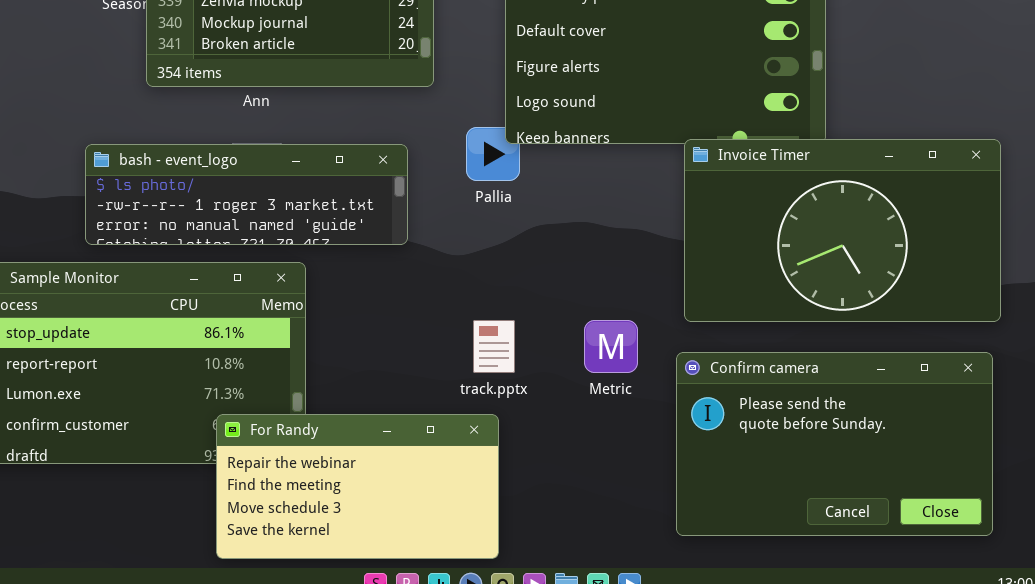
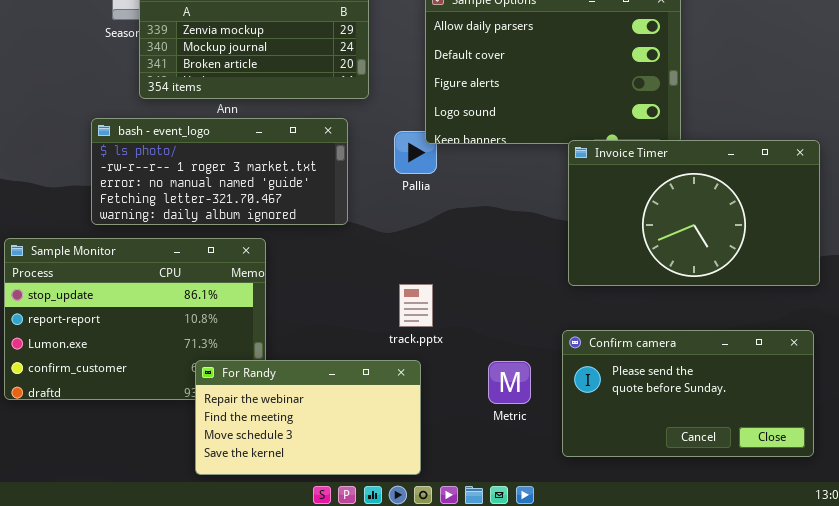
bash - event_logo: [85,144,408,245] -> [91,118,348,225], resized
Metric: [584,320,638,373] -> [488,361,531,404], moved
Confirm camera: [676,352,993,536] -> [562,330,814,457], resized

